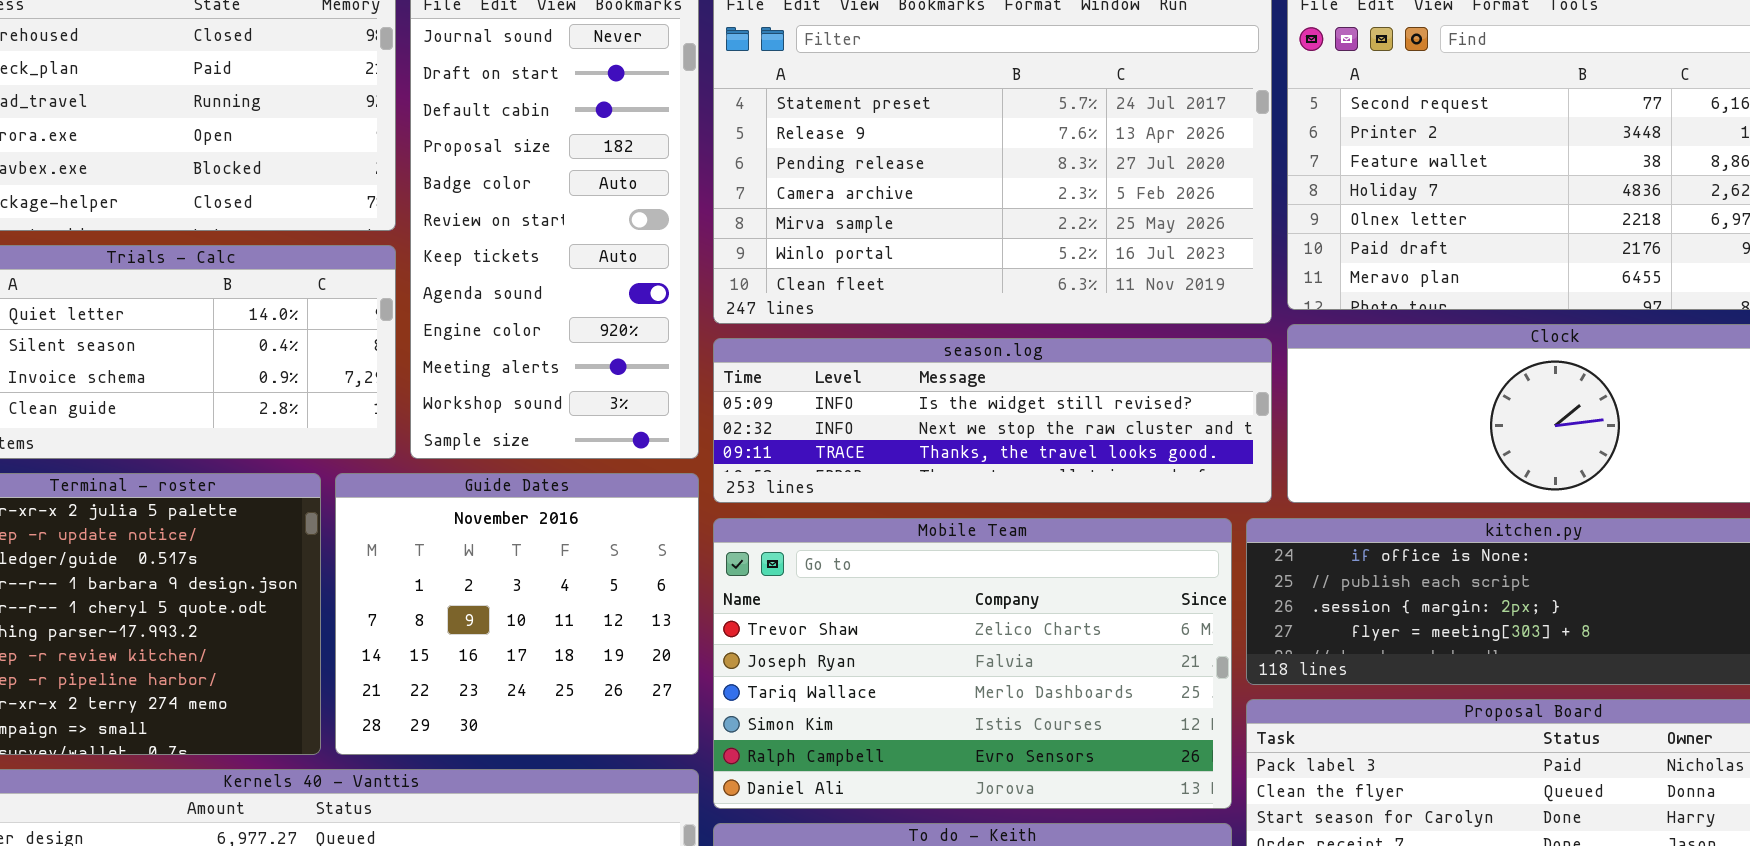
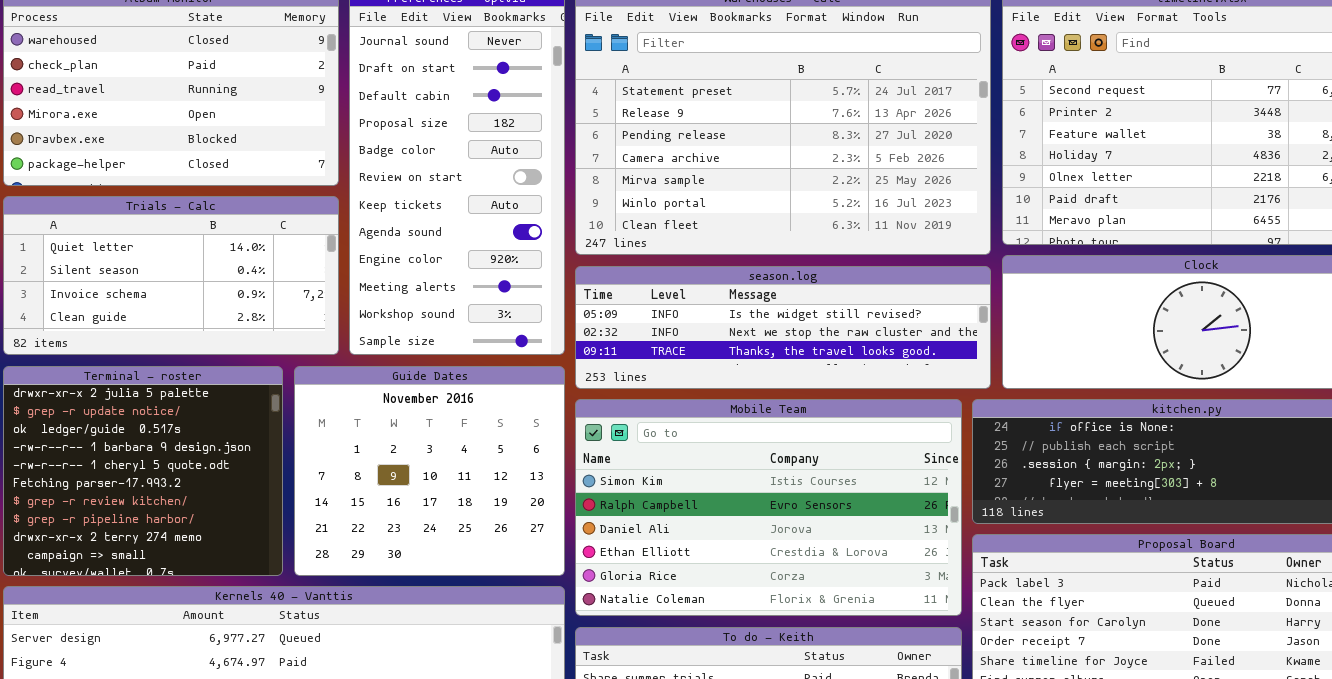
Mobile Team: [713,518,1232,809] -> [575,399,962,616], scrolled down 3 rows

